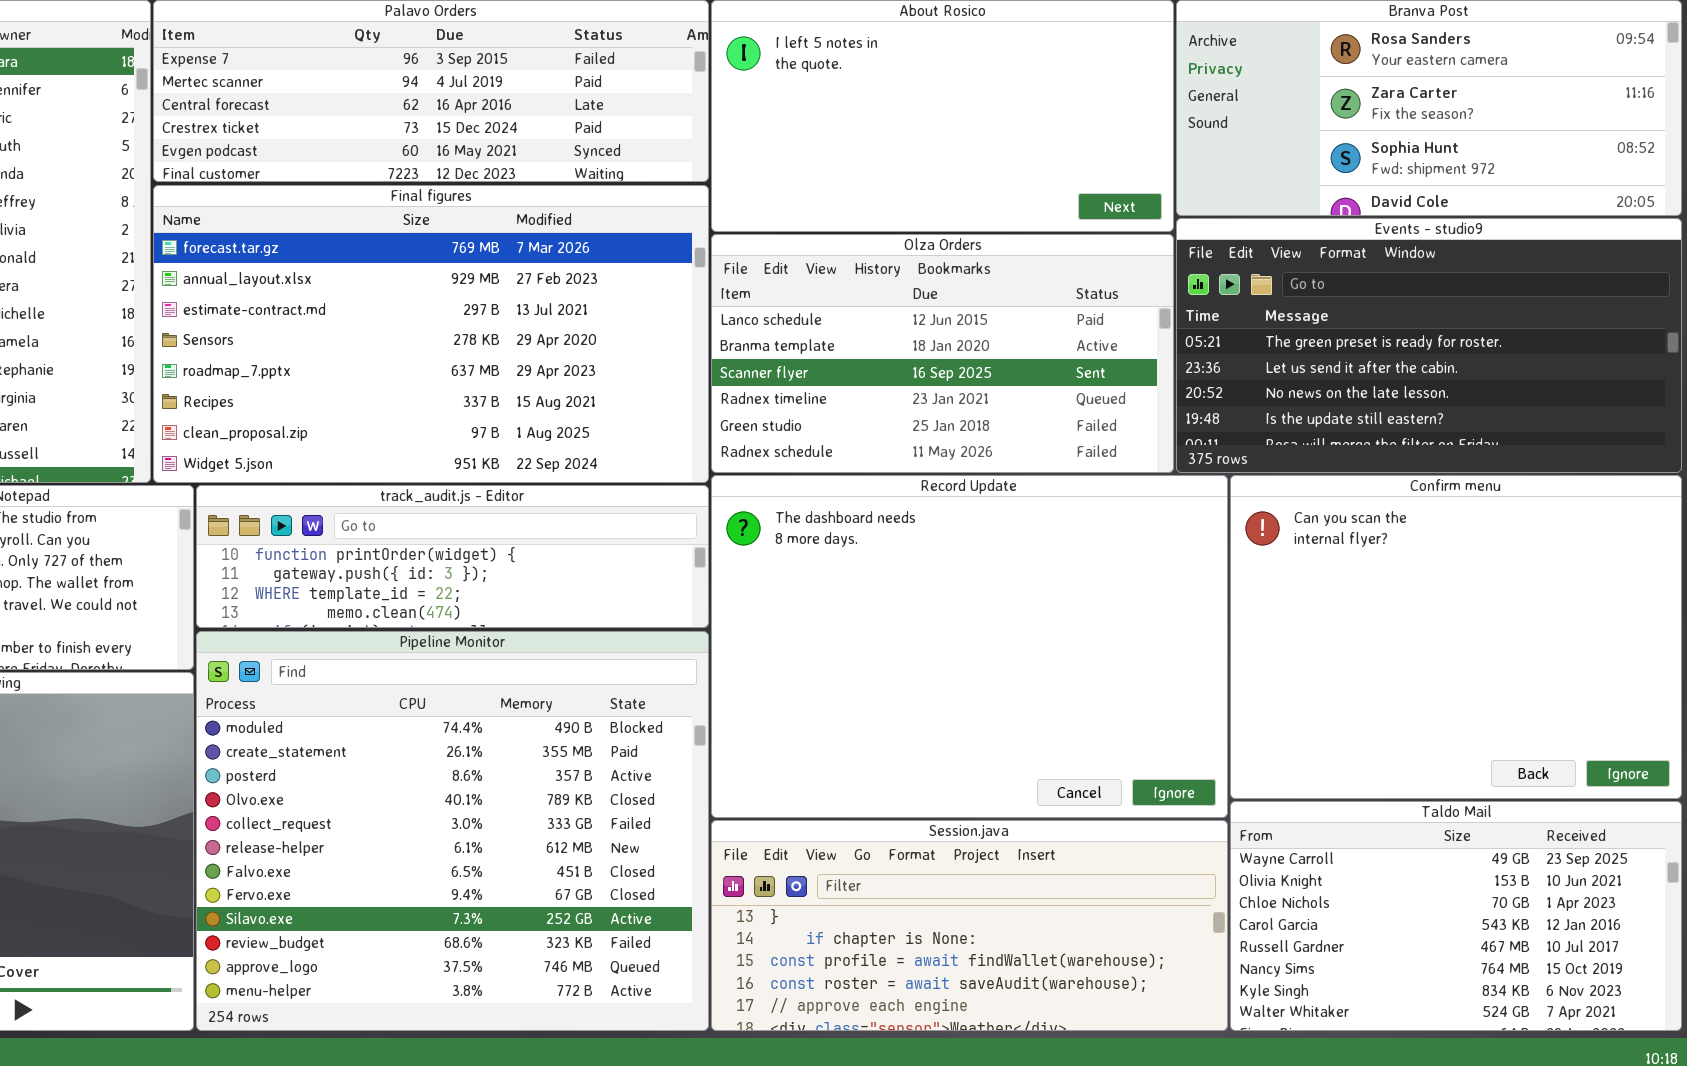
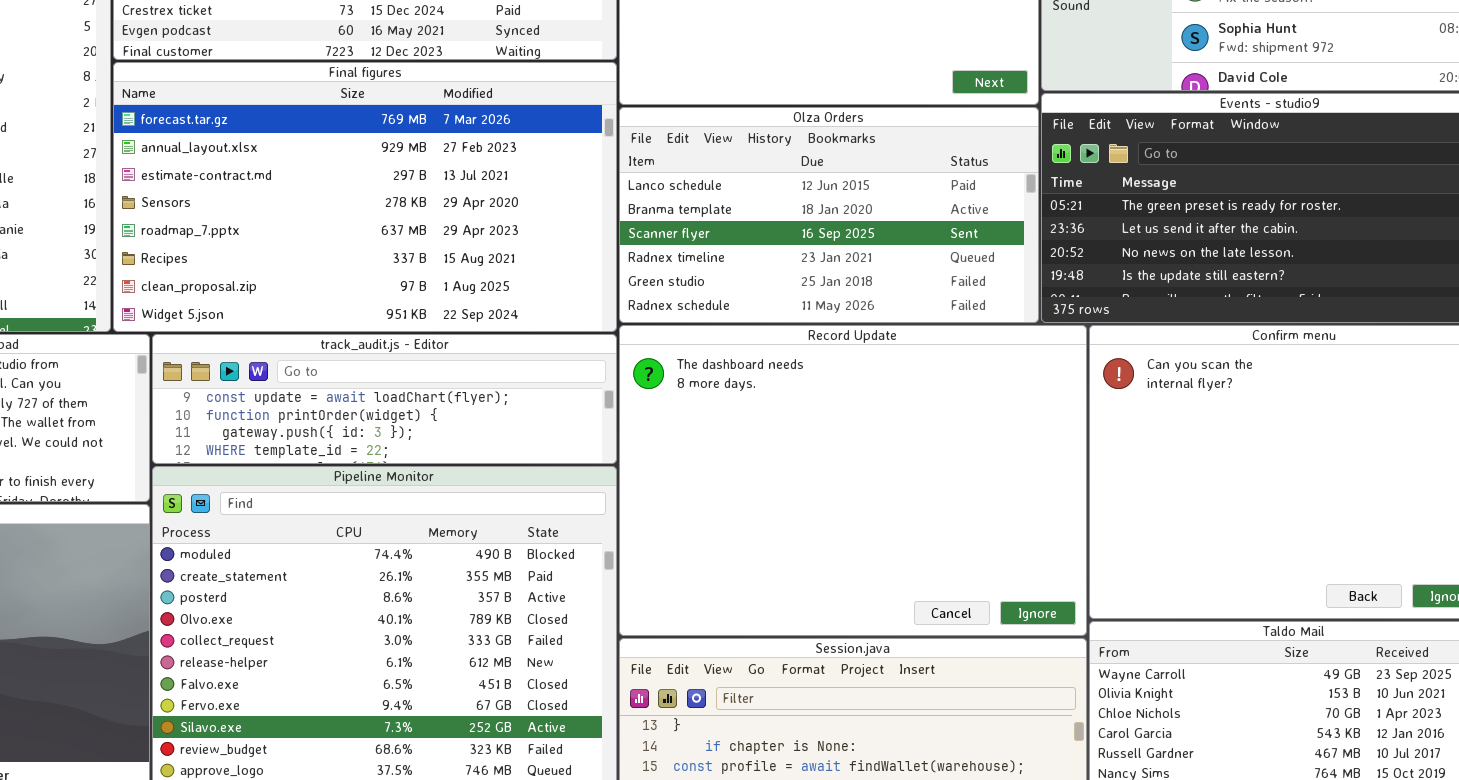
track_audit.js - Editor: [196,485,709,628] -> [152,334,617,464], scrolled up 1 row

